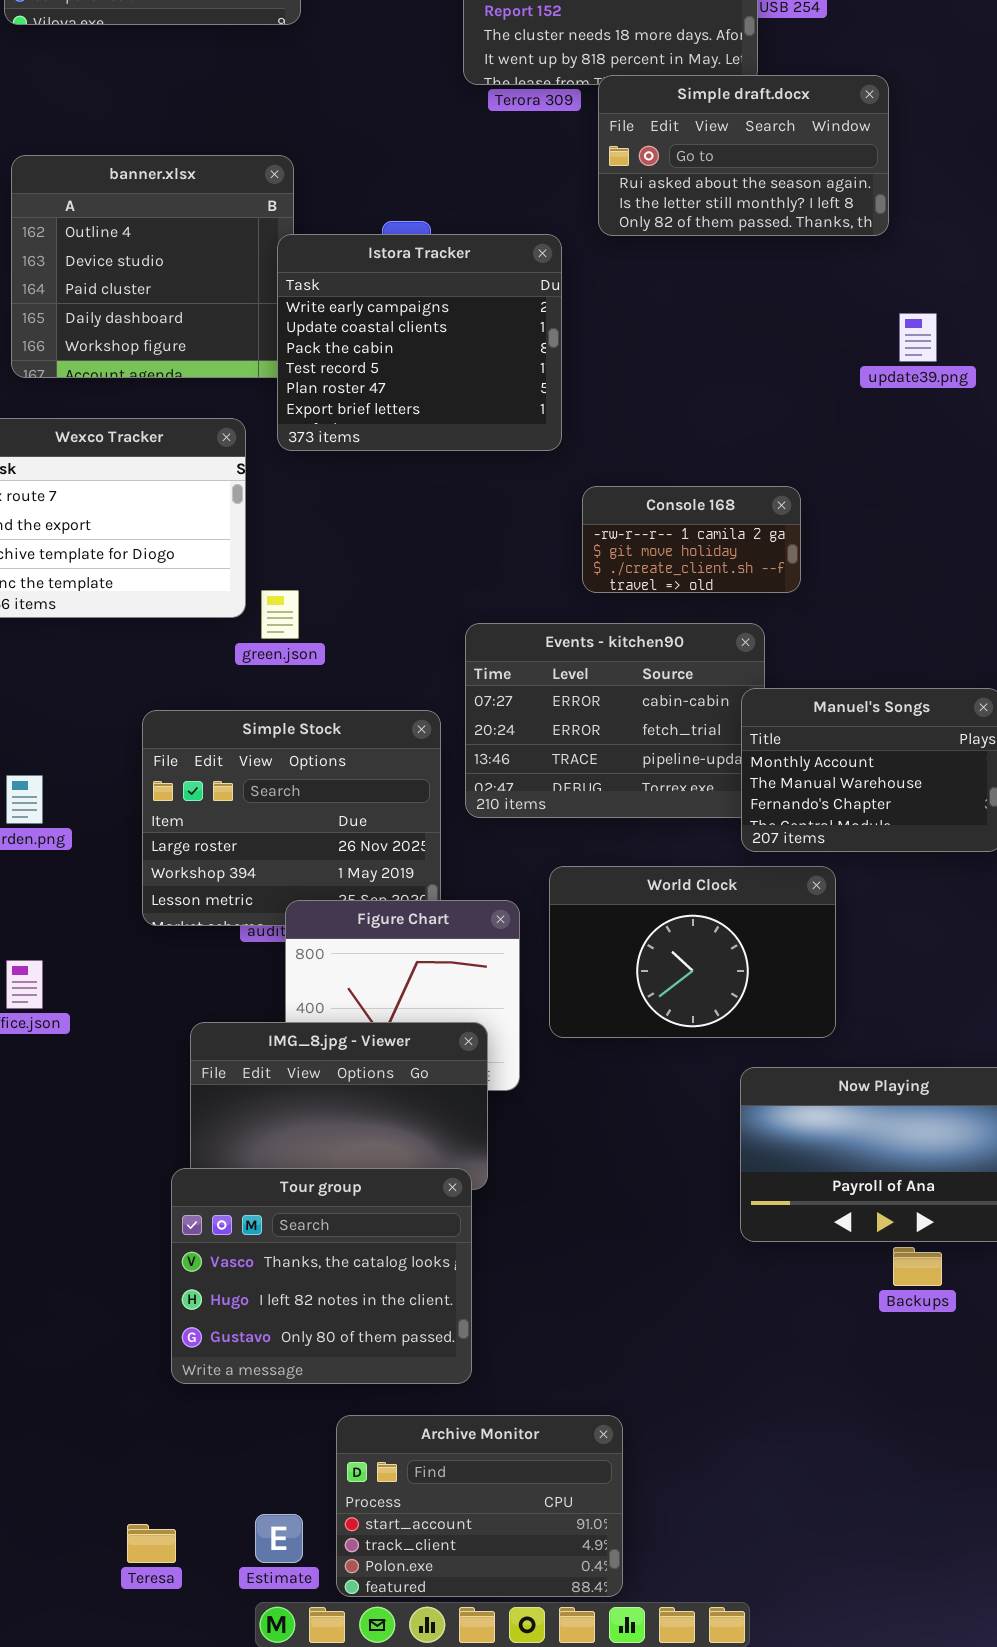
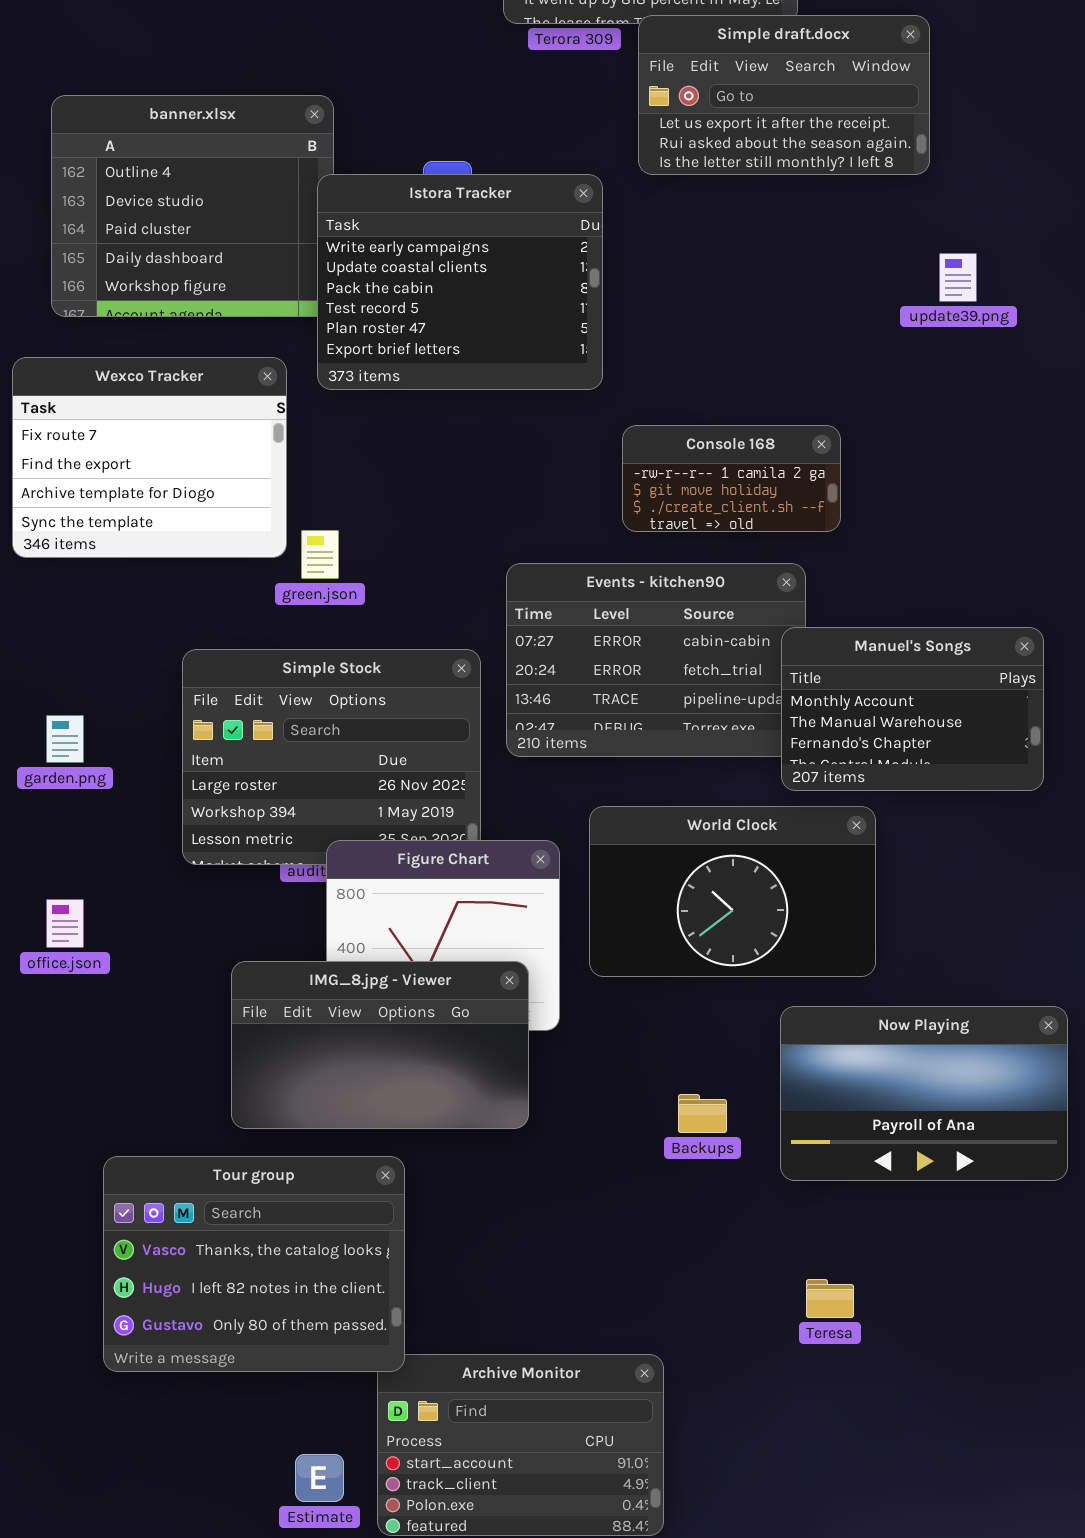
Simple draft.docx: [598,75,889,236] -> [638,15,930,175], scrolled up 1 row
Tour group: [171,1168,472,1384] -> [103,1156,405,1372], moved
Backups: [893,1247,942,1286] -> [678,1094,727,1133], moved
Teresa: [127,1524,176,1563] -> [806,1279,854,1318], moved

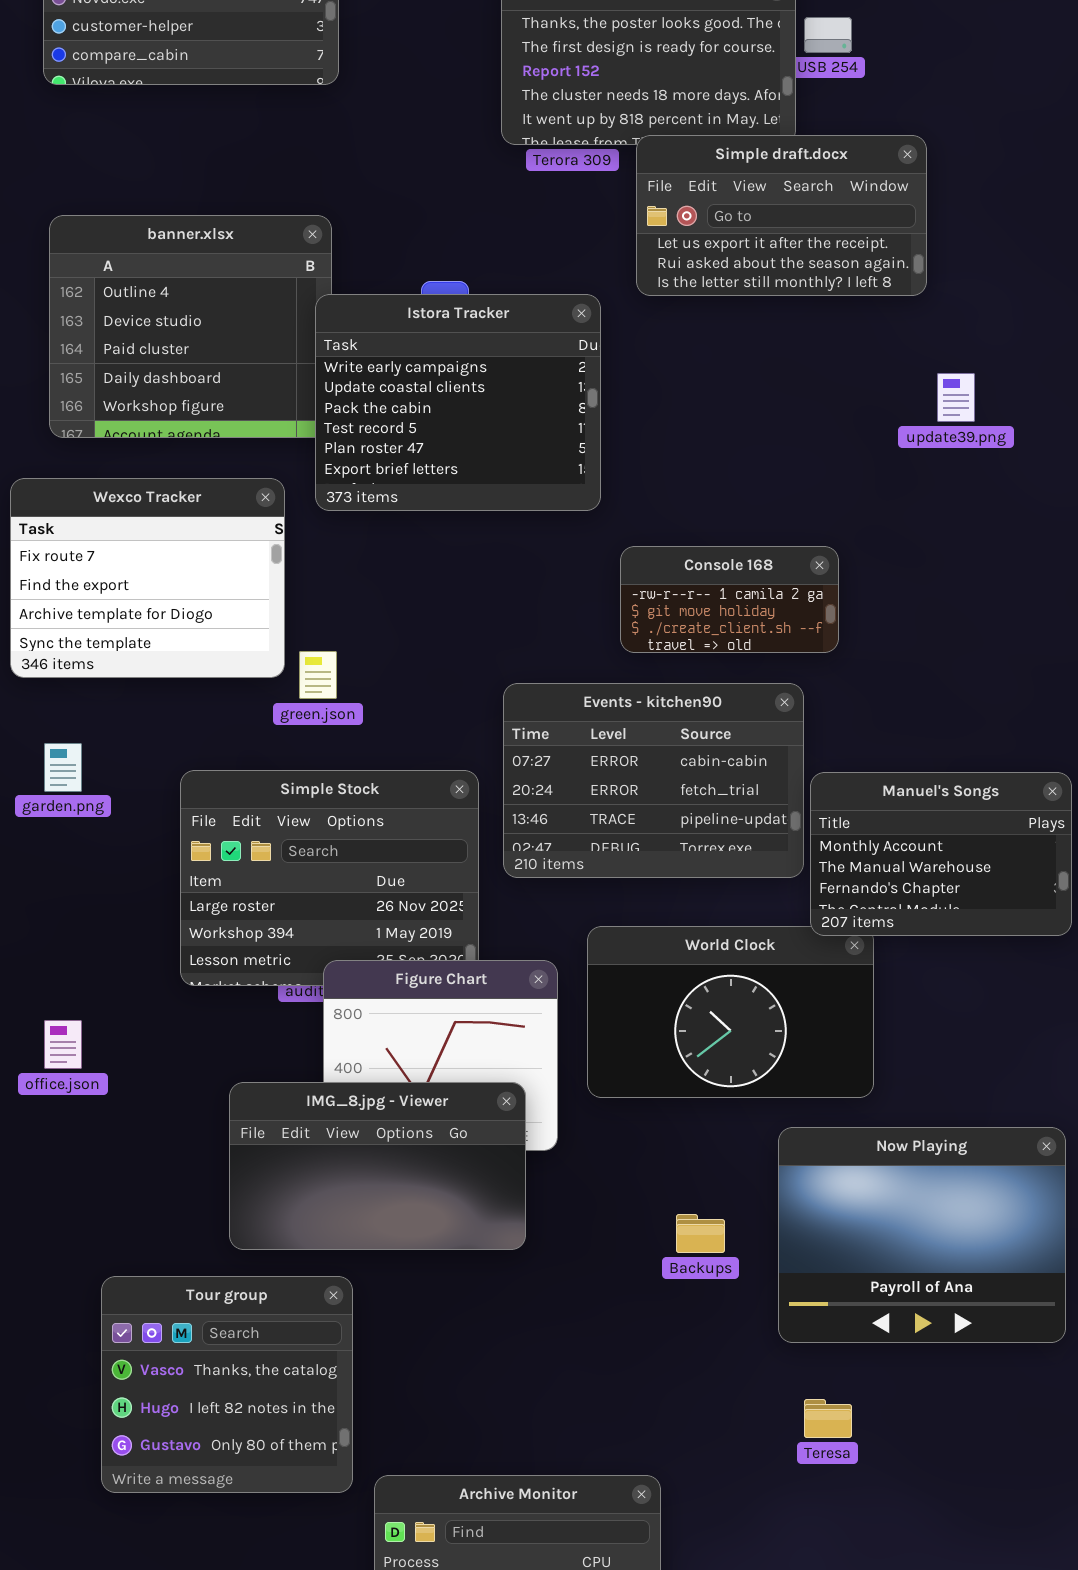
Manuel's Songs: [781,627,1044,791] -> [810,772,1072,936], moved
garden.png: [46,715,84,763] -> [44,743,82,792], moved
Now Playing: [780,1006,1068,1181] -> [778,1127,1066,1343], resized
Tour group: [103,1156,405,1372] -> [101,1276,353,1493], resized

